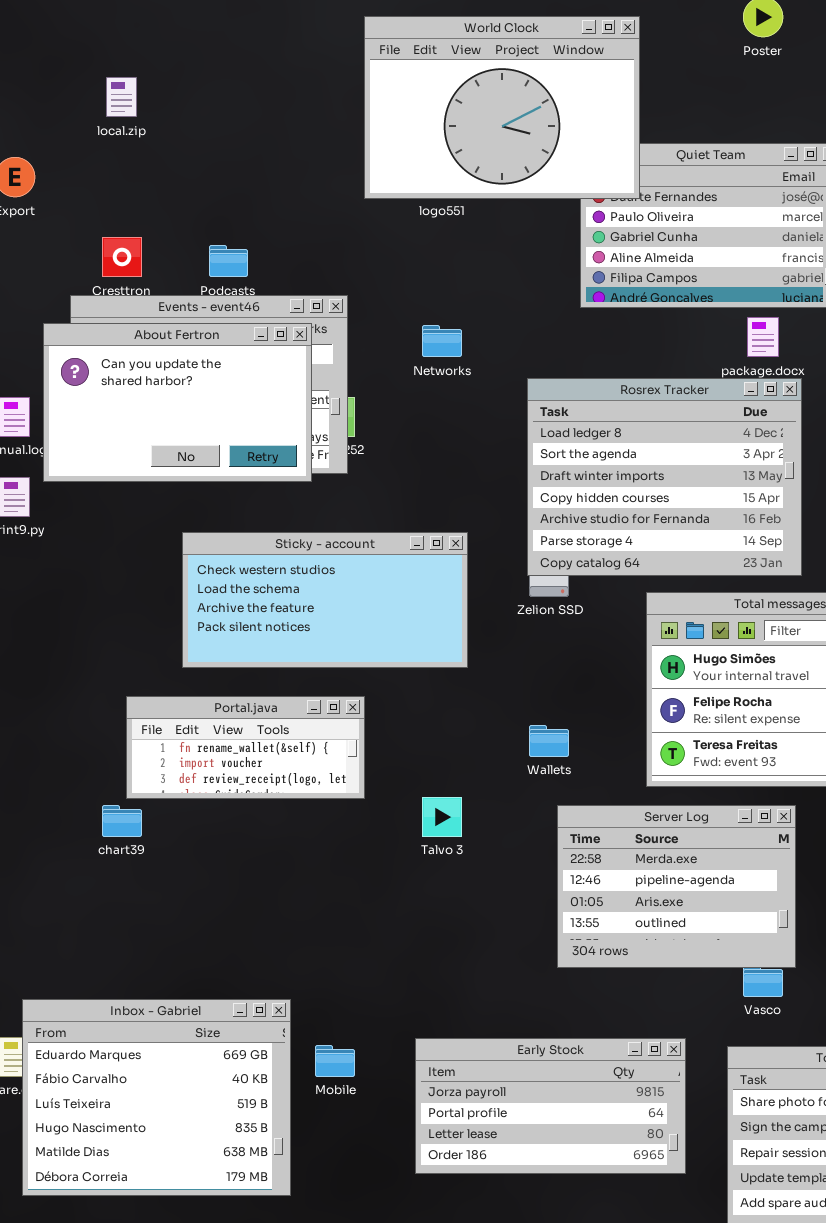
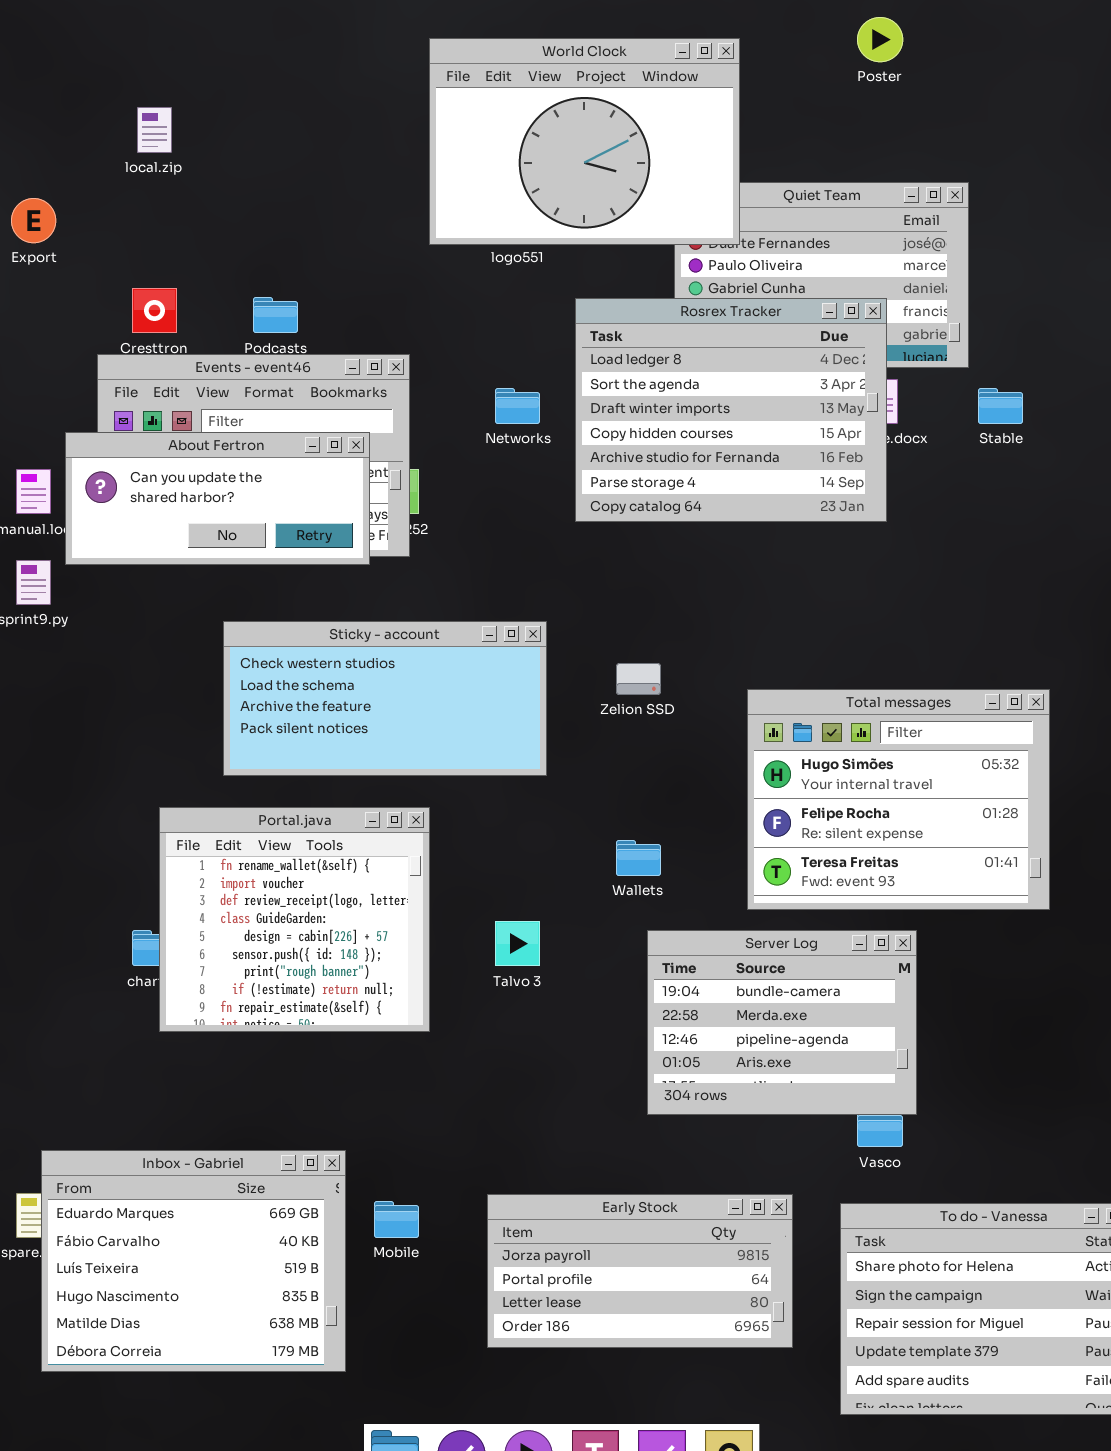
About Fertron: [43,323,312,482] -> [65,432,370,565], resized
Rosrex Tracker: [527,378,802,576] -> [575,298,887,522], moved
Portal.java: [126,696,365,799] -> [159,807,430,1032], resized
Server Log: [557,805,796,968] -> [647,930,917,1115], scrolled up 1 row

